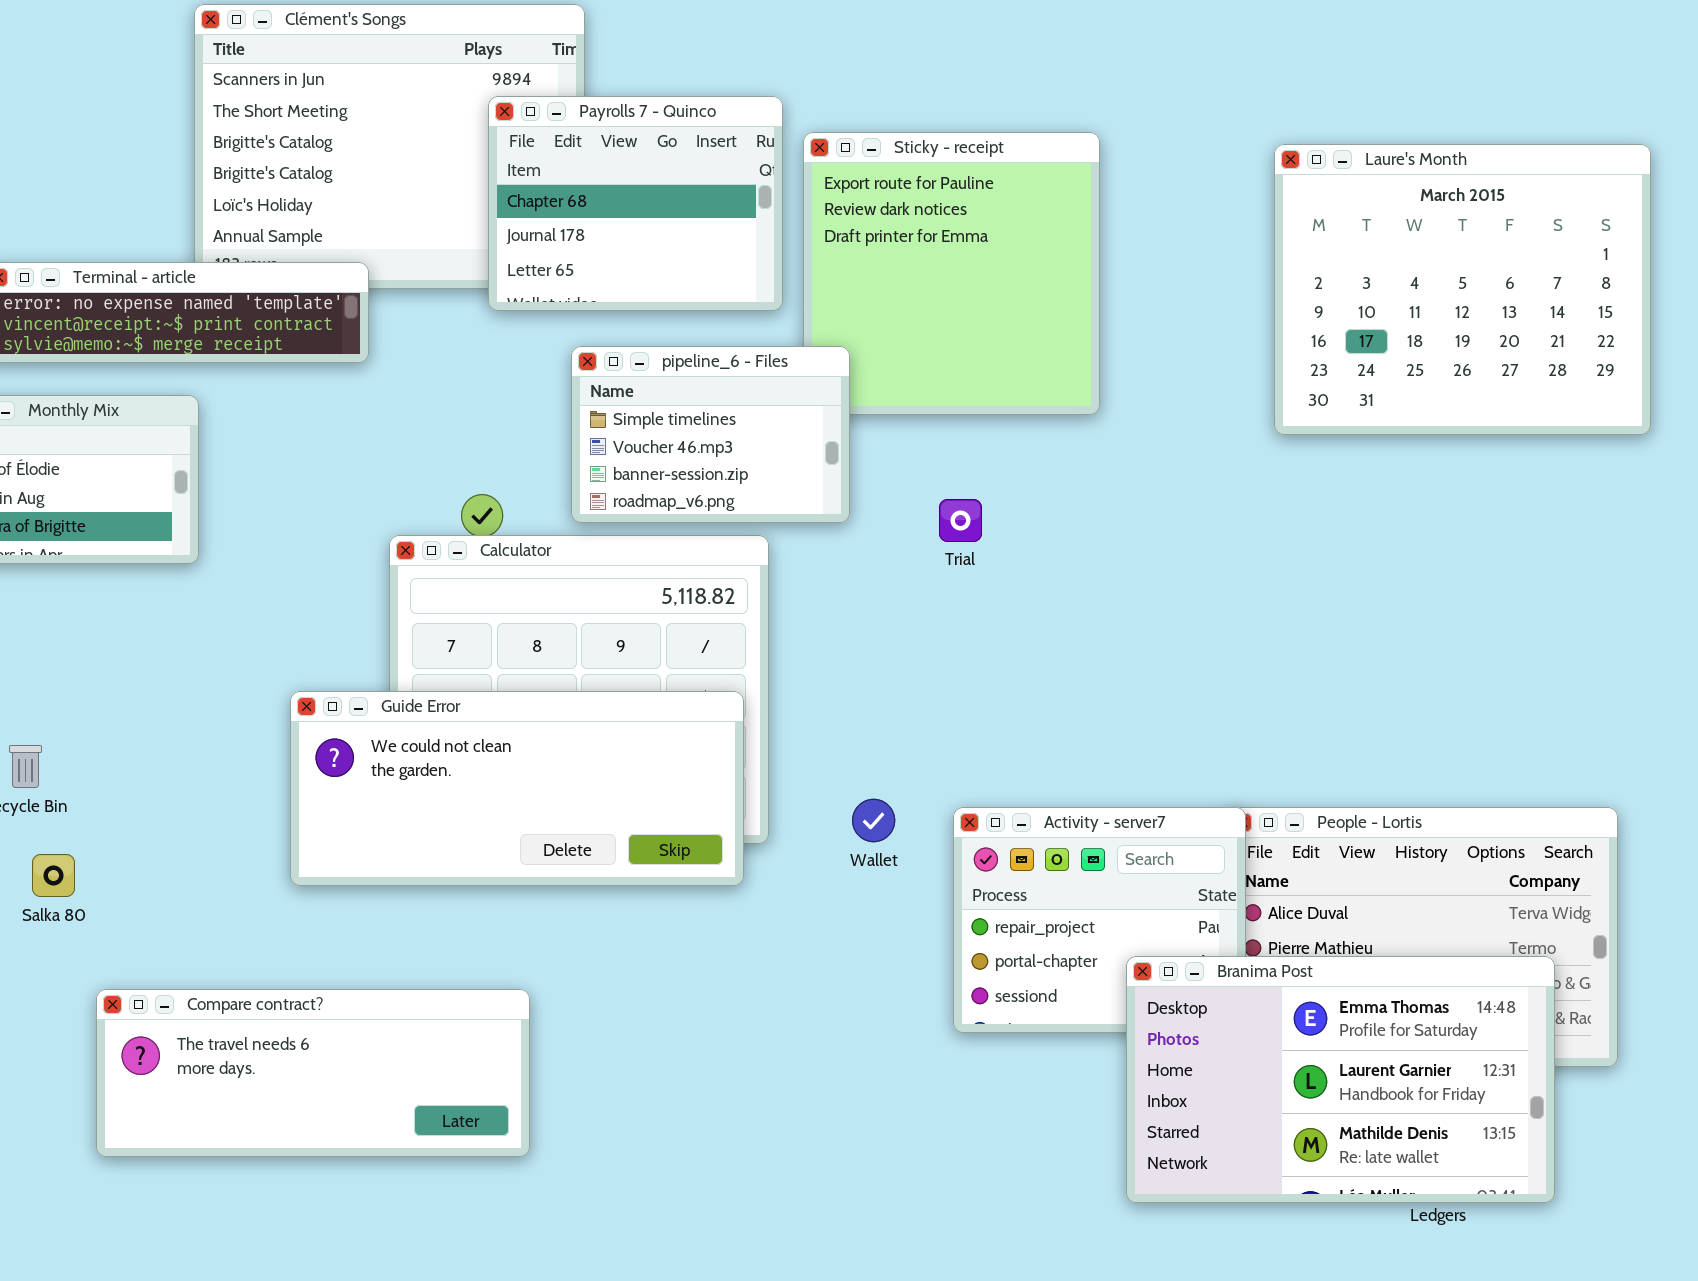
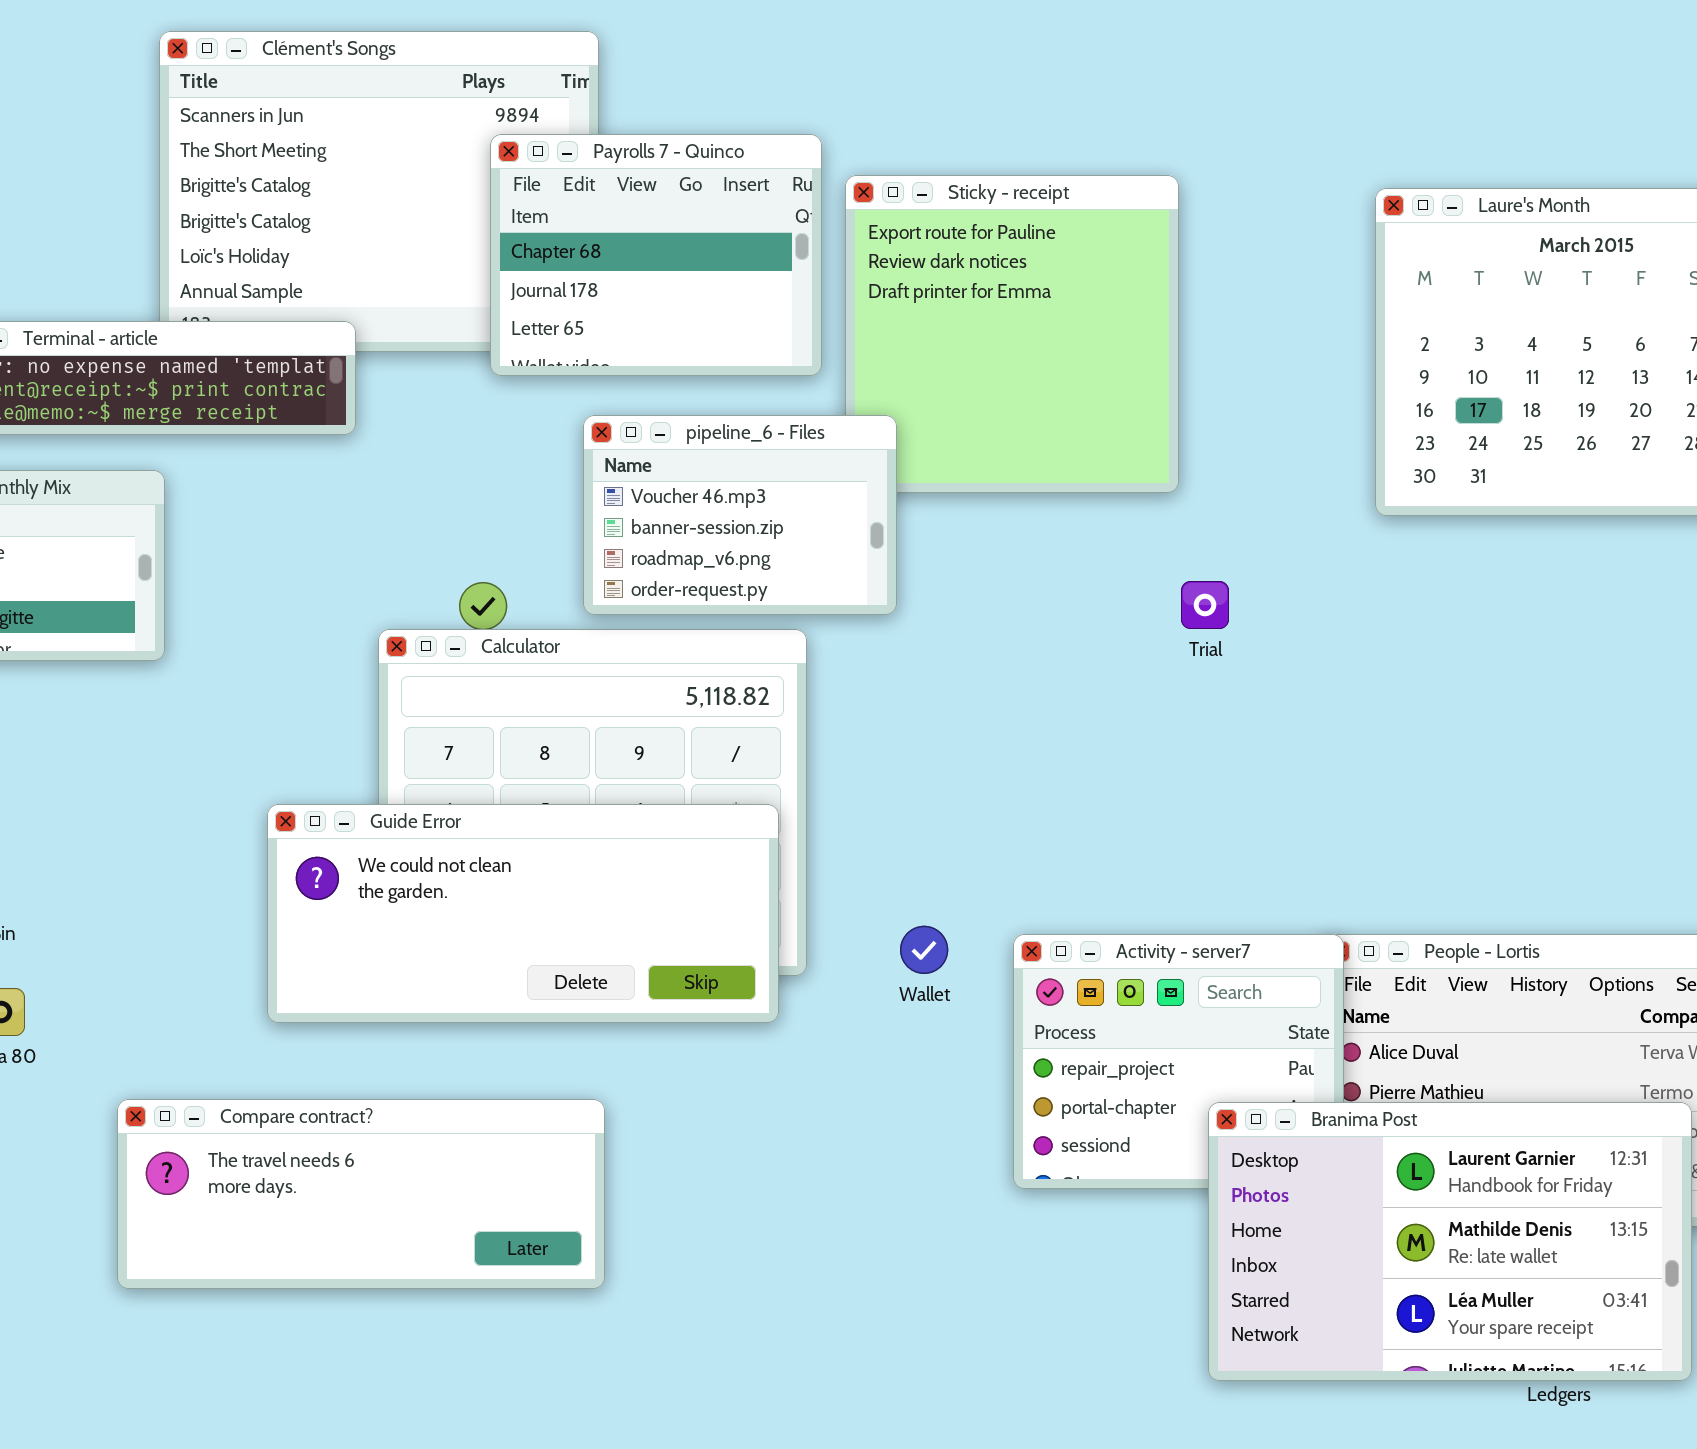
pipeline_6 - Files: [571,346,850,523] -> [583,415,897,615], scrolled down 1 row
Trial: [939,499,982,542] -> [1181,581,1229,629], moved
Branima Post: [1126,956,1555,1203] -> [1208,1102,1692,1381], scrolled down 1 row
Compare contract?: [96,989,530,1157] -> [117,1099,605,1289], moved

